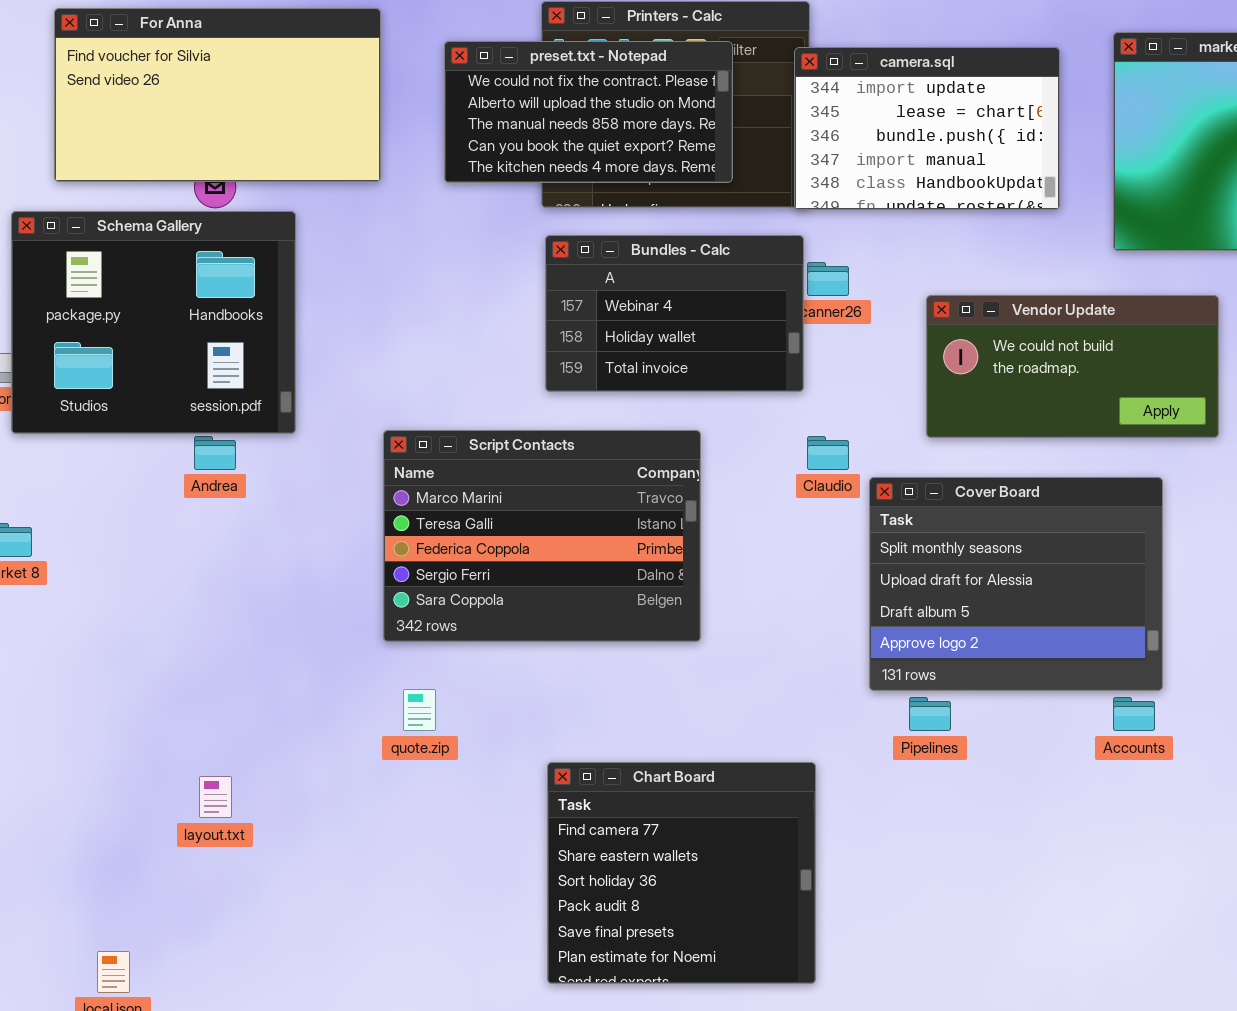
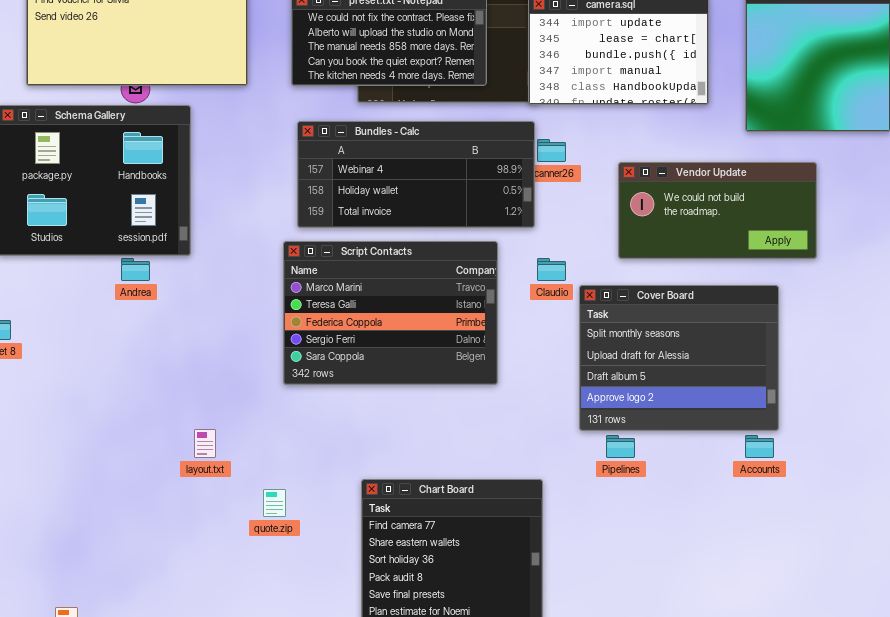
Bundles - Calc: [545,235,804,392] -> [297,121,535,228], resized
Script Contacts: [383,430,701,642] -> [283,241,498,385], moved
quote.zip: [403,689,436,731] -> [263,489,286,517], moved
layout.txt: [199,776,232,818] -> [194,429,216,458], moved

